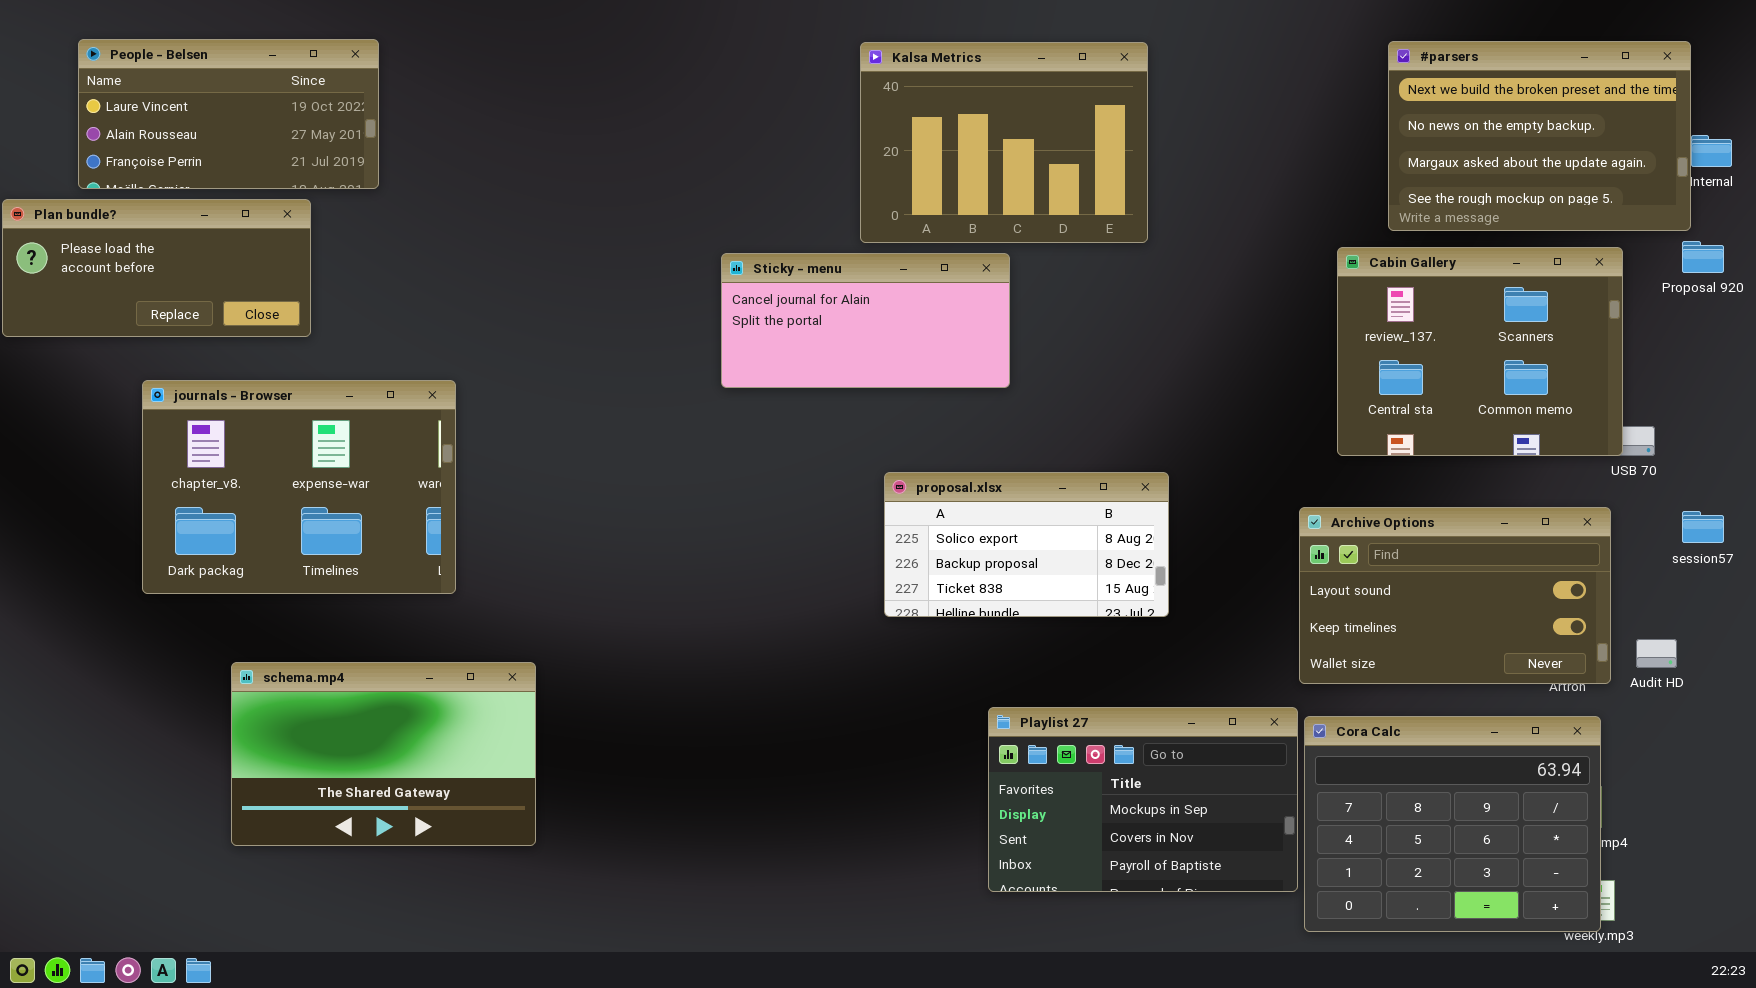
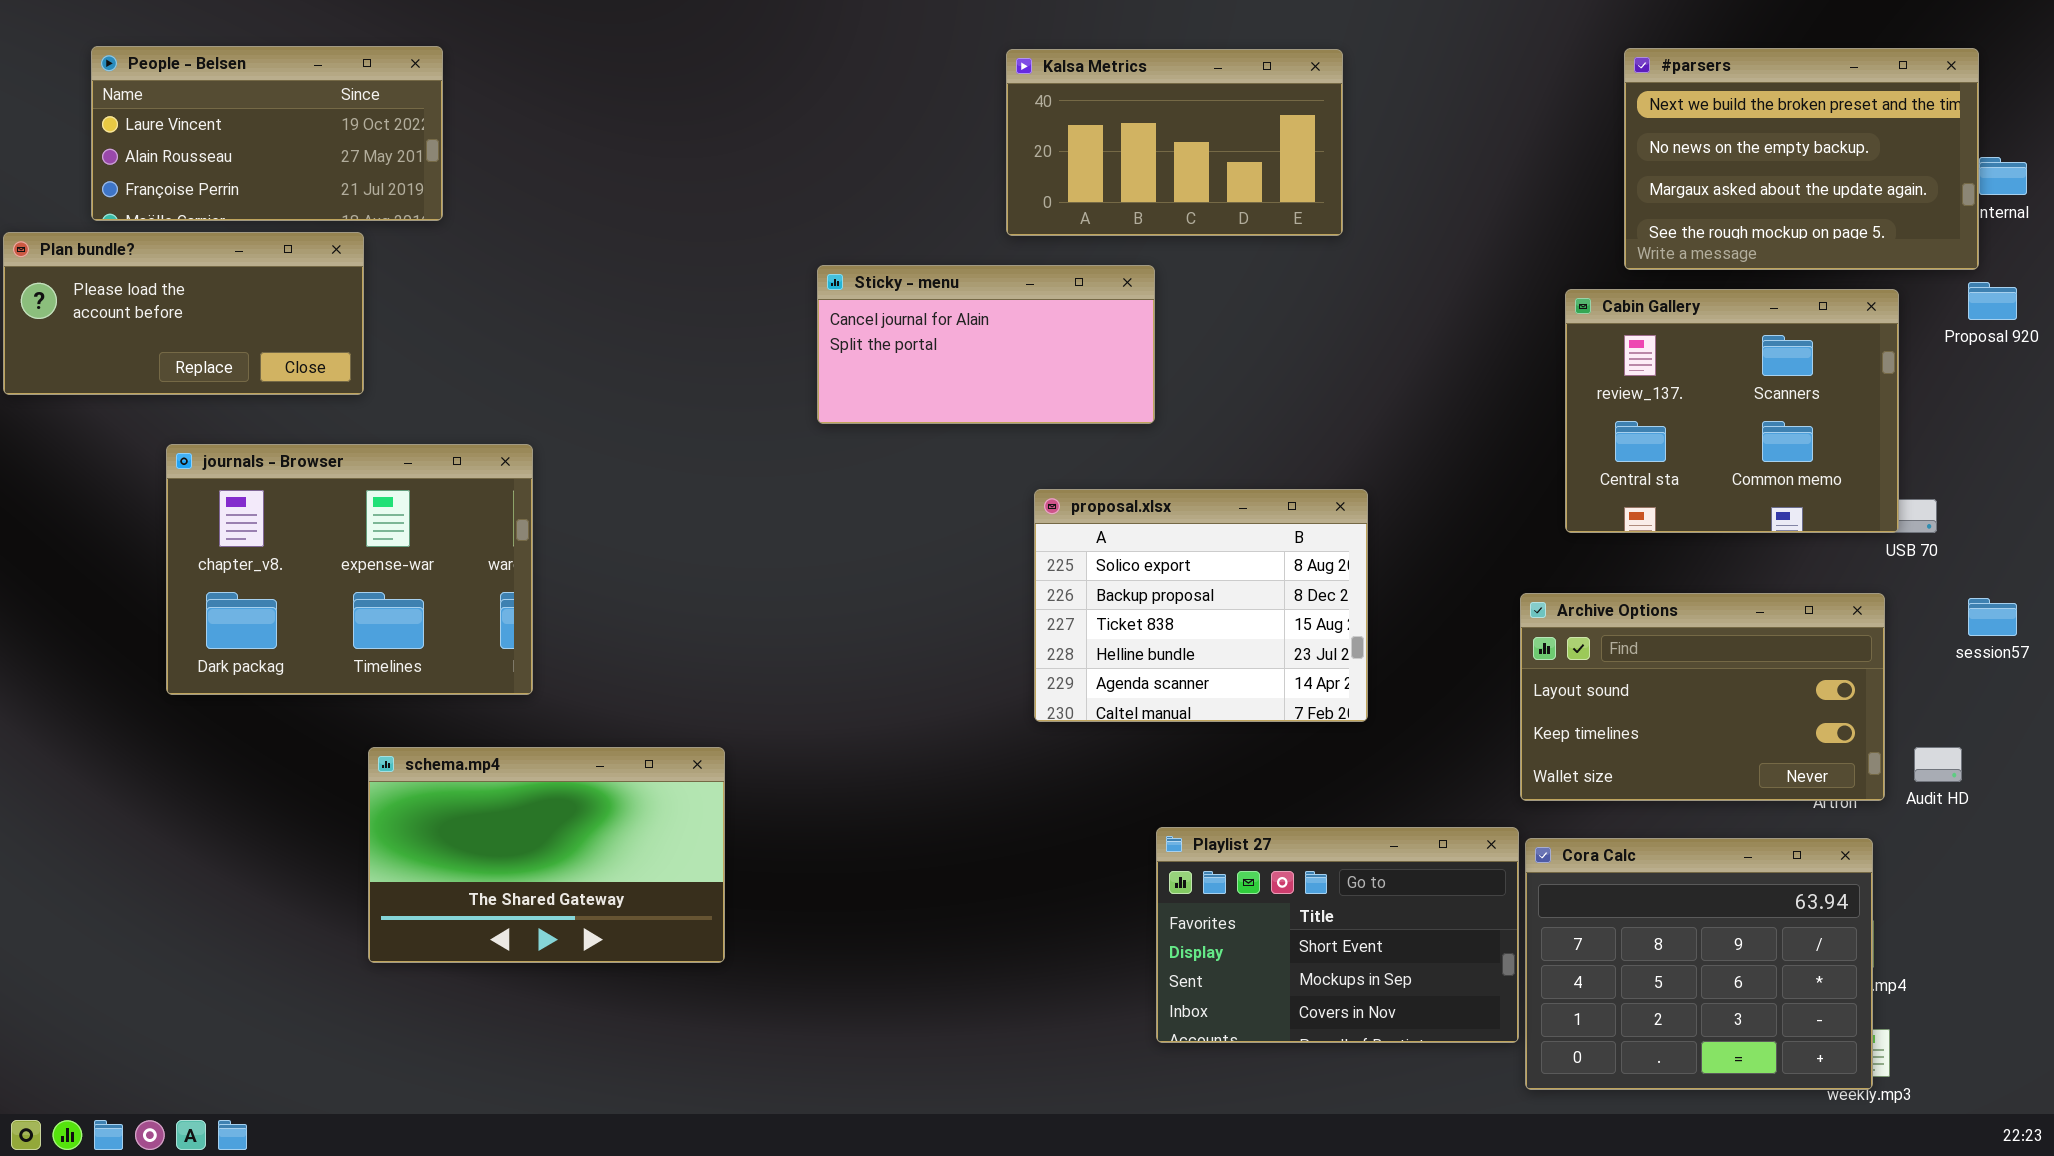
Kalsa Metrics: [860,42,1148,243] -> [1006,49,1343,236], resized
Sticky - menu: [721,253,1010,388] -> [817,265,1155,424], moved
proposal.xlsx: [884,472,1169,617] -> [1034,489,1368,722], resized
schema.mp4: [231,662,536,846] -> [368,747,725,963], moved
Playlist 27: [988,707,1298,892] -> [1156,827,1519,1043], scrolled up 1 row

